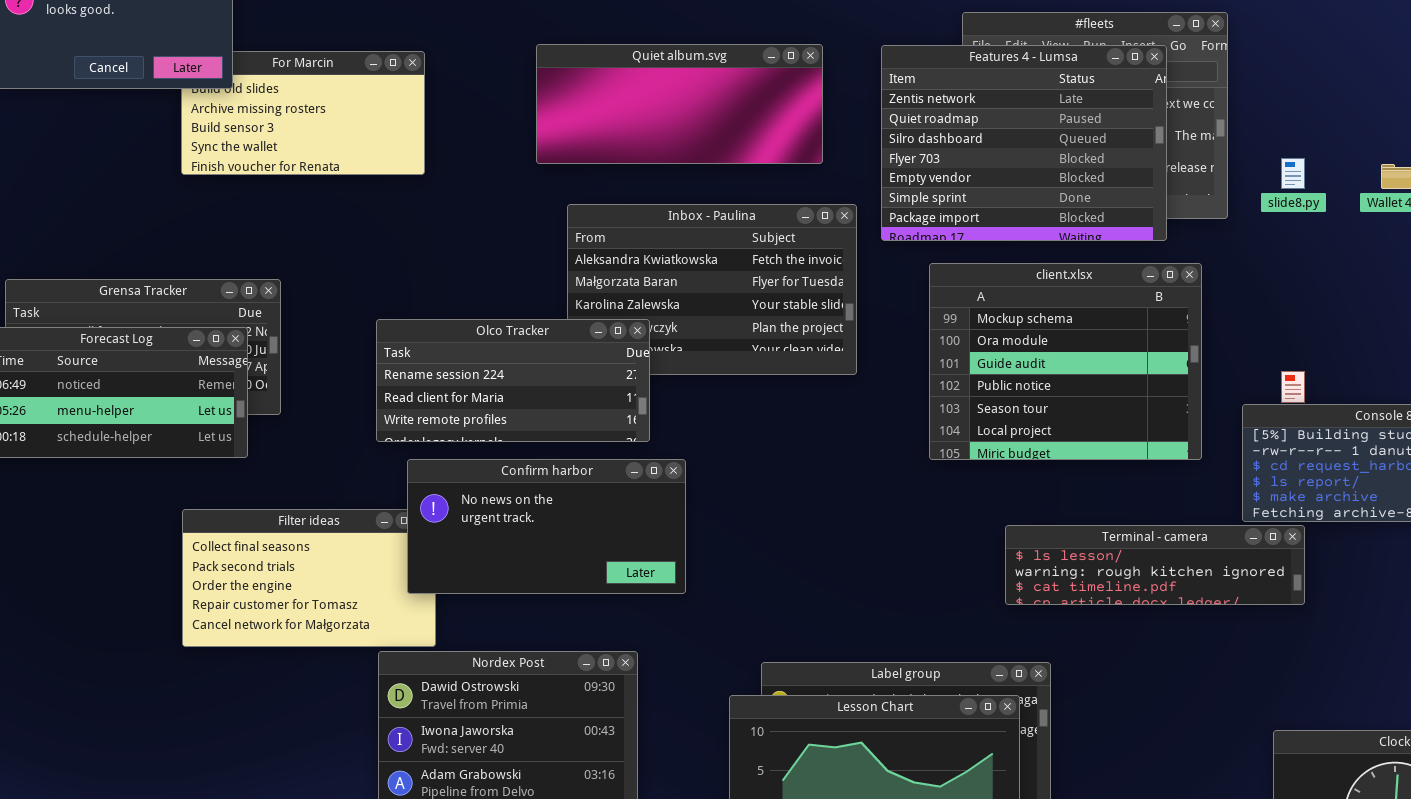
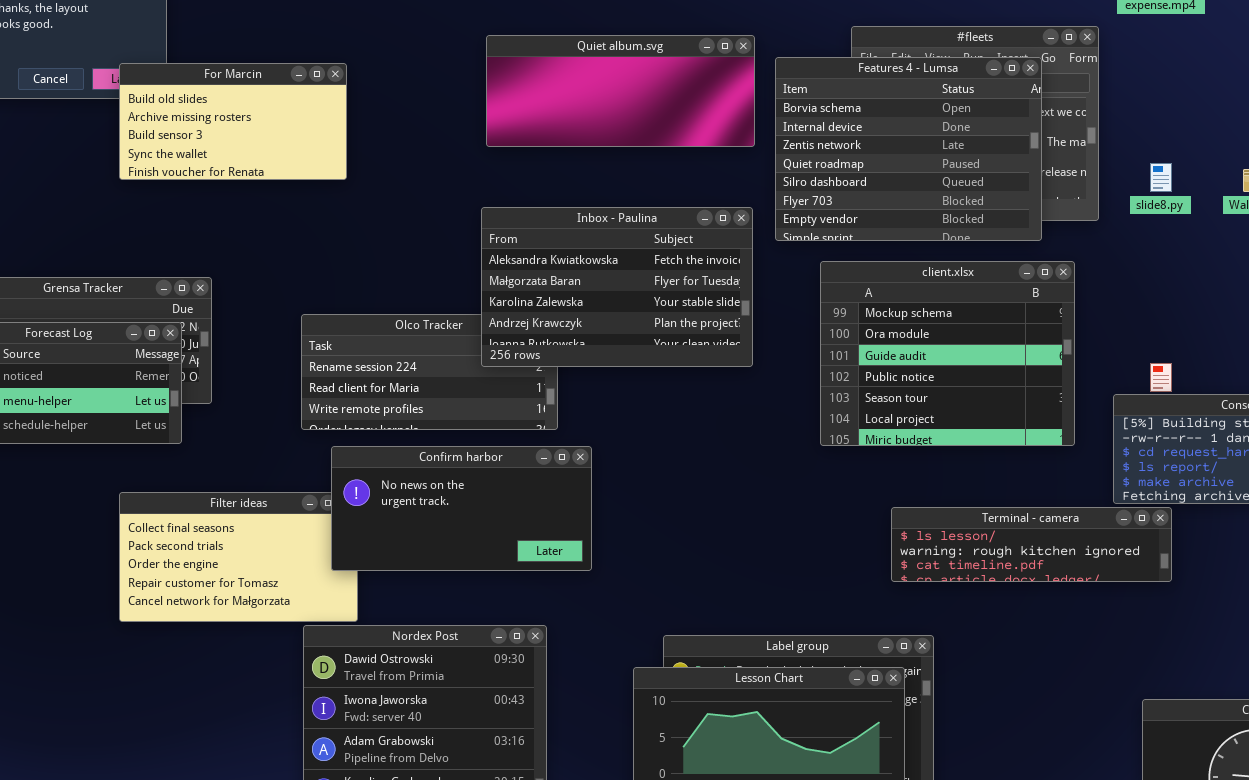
Quiet album.svg: [536,44,823,164] -> [486,35,755,147], moved
Features 4 - Lumsa: [881,45,1167,241] -> [775,57,1042,241], scrolled up 2 rows
For Marcin: [181,51,425,175] -> [119,63,347,180], raised
Inbox - Paulina: [567,204,857,375] -> [481,207,753,367], raised

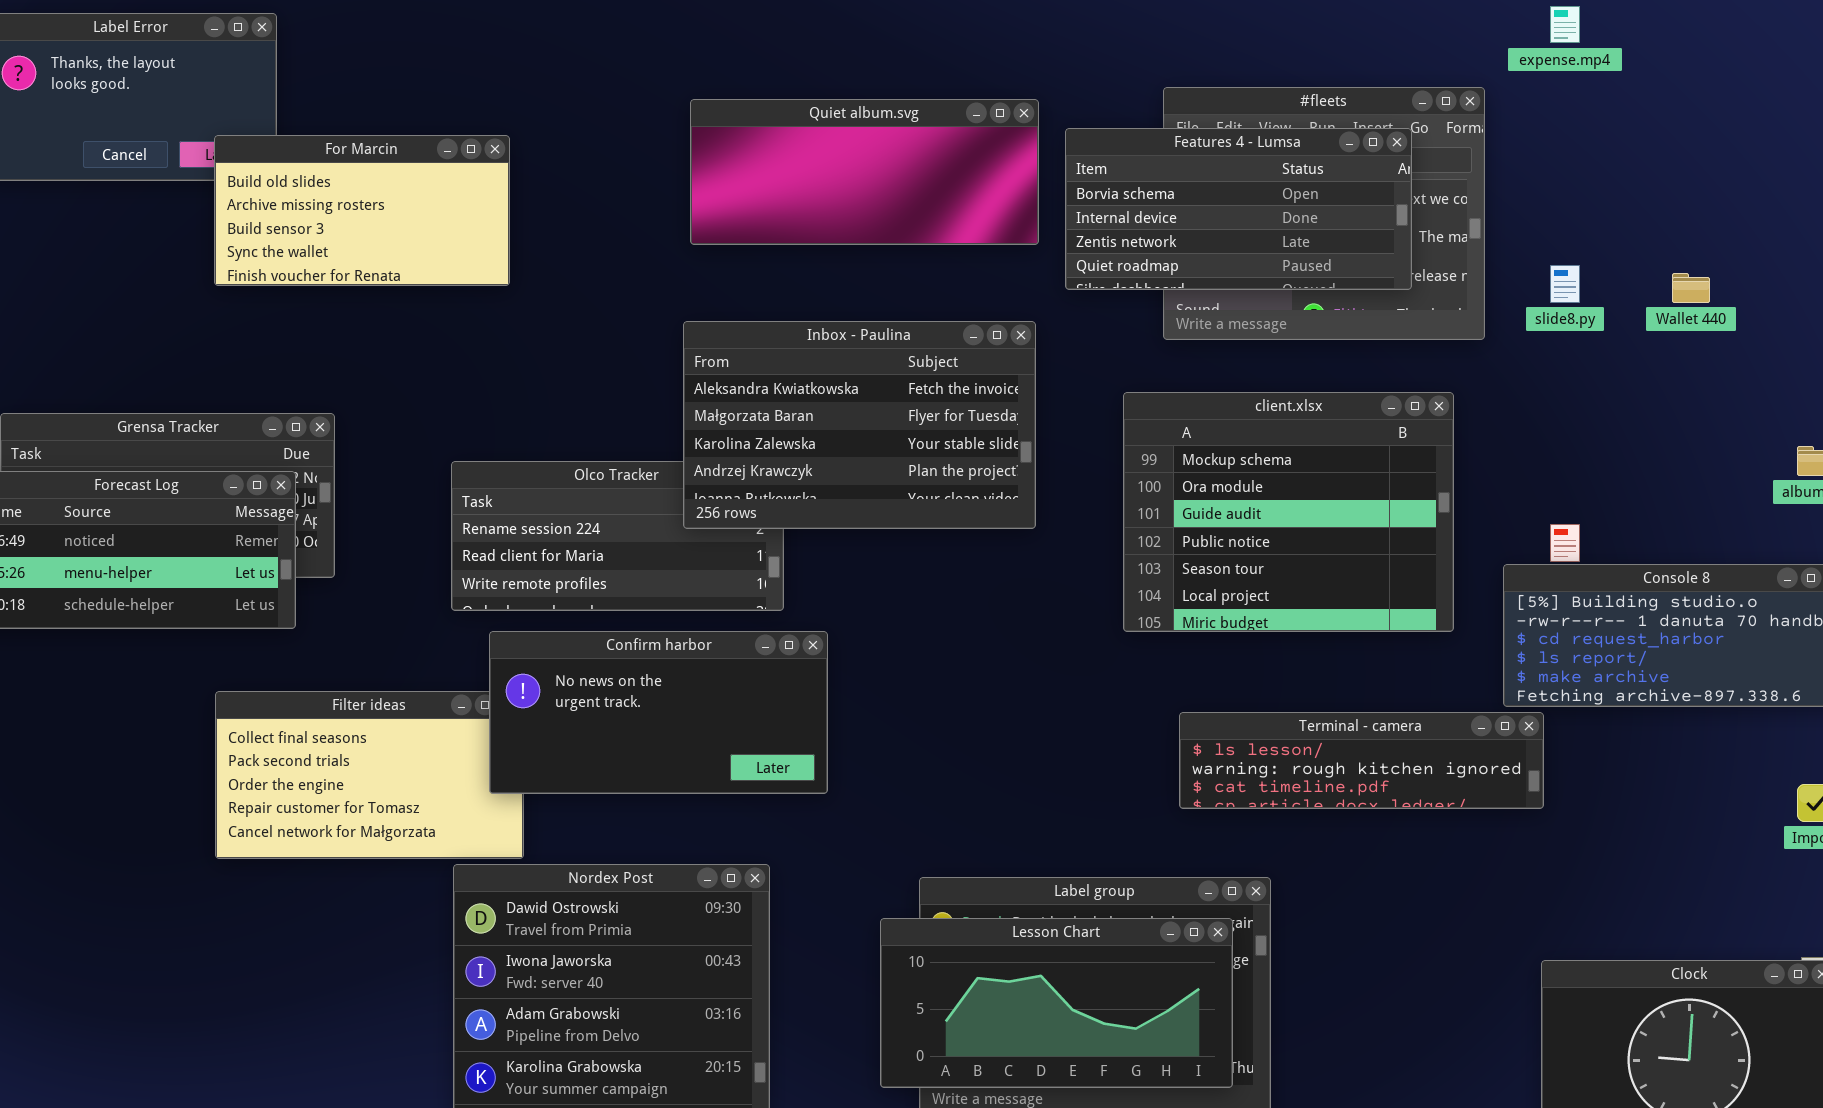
Features 4 - Lumsa: [775,57,1042,241] -> [1065,128,1412,290], resized
Terminal - camera: [891,507,1172,582] -> [1179,712,1544,809], moved

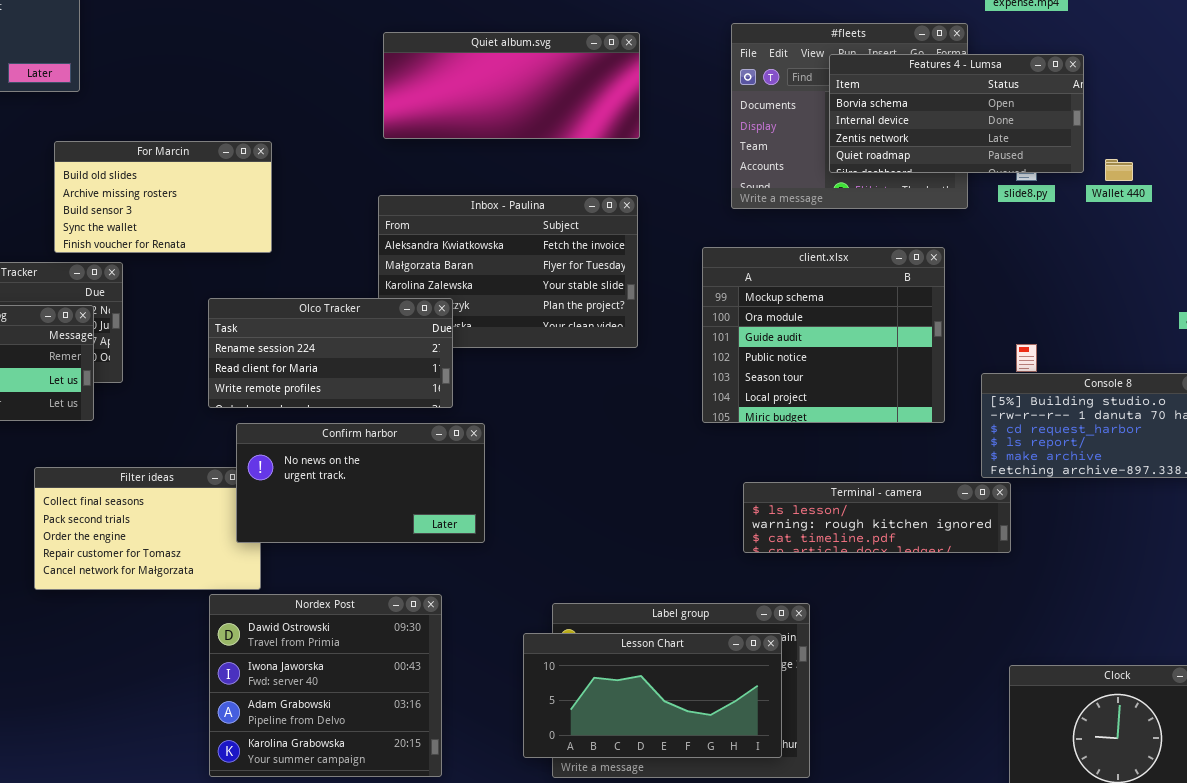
Features 4 - Lumsa: [1065,128,1412,290] -> [829,54,1084,173], moved
For Marcin: [214,135,510,286] -> [54,141,272,253], moved
Olco Tracker: [451,461,784,611] -> [208,298,453,408], raised

